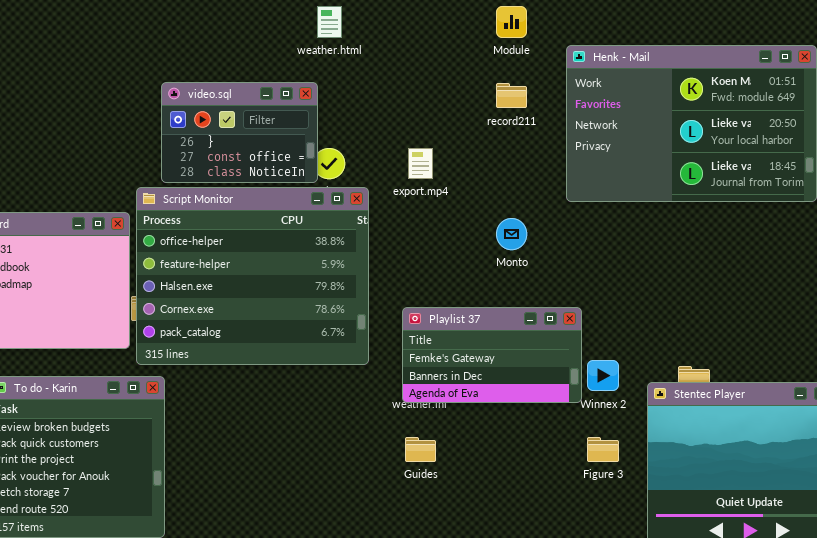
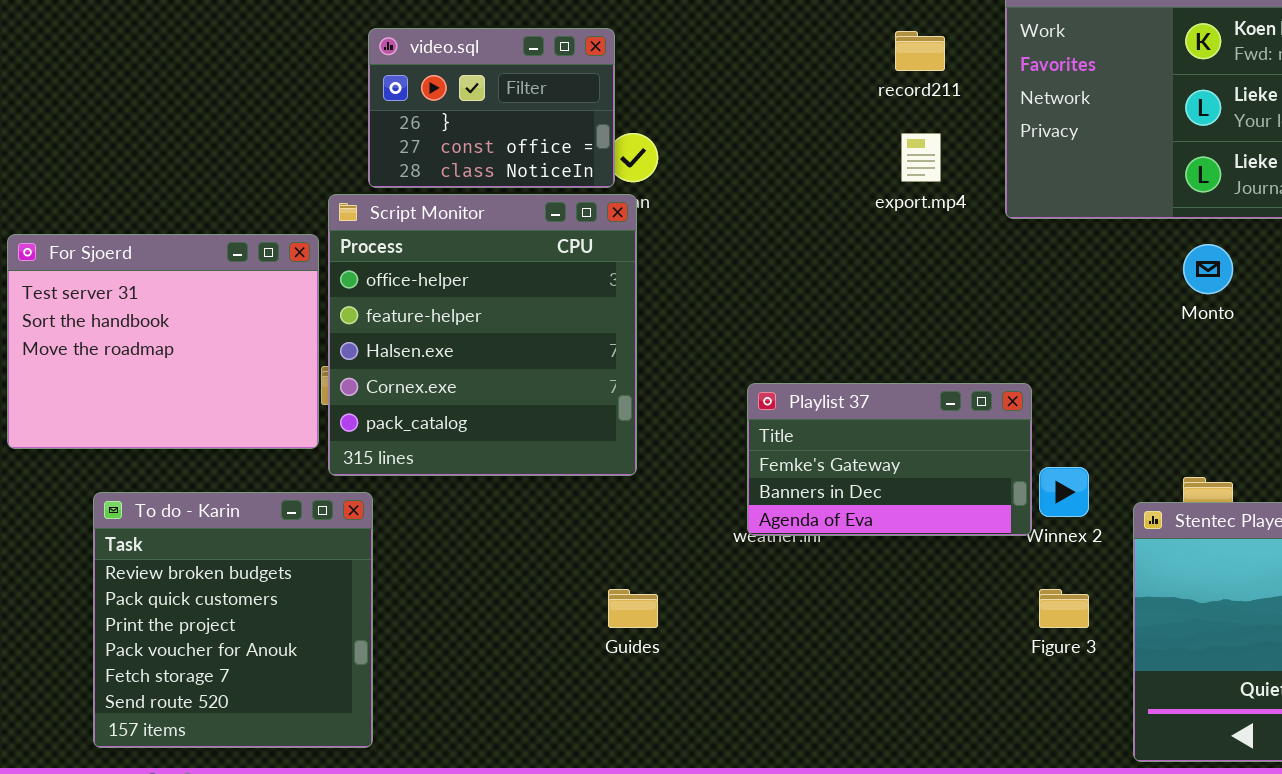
export.mp4: [408,148,433,179] -> [901,133,941,182], moved
Script Monitor: [136,187,369,365] -> [328,194,637,476], resized
Monto: [496,218,527,250] -> [1183,244,1233,294], moved
Guides: [405,437,436,462] -> [608,589,658,628], moved

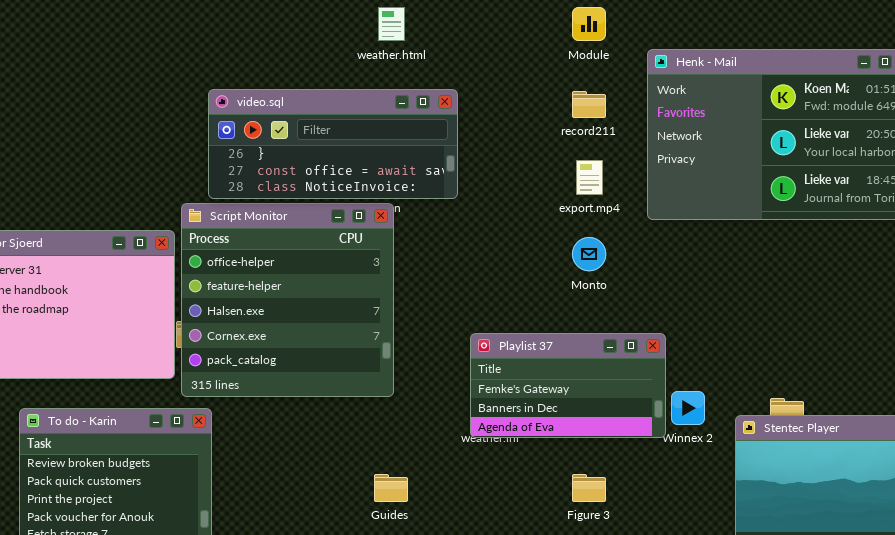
video.sql: [368,28,615,188] -> [208,89,458,199], resized
Monto: [1183,244,1233,294] -> [572,237,606,271], moved
Figure 3: [1039,589,1089,628] -> [572,474,606,502], moved

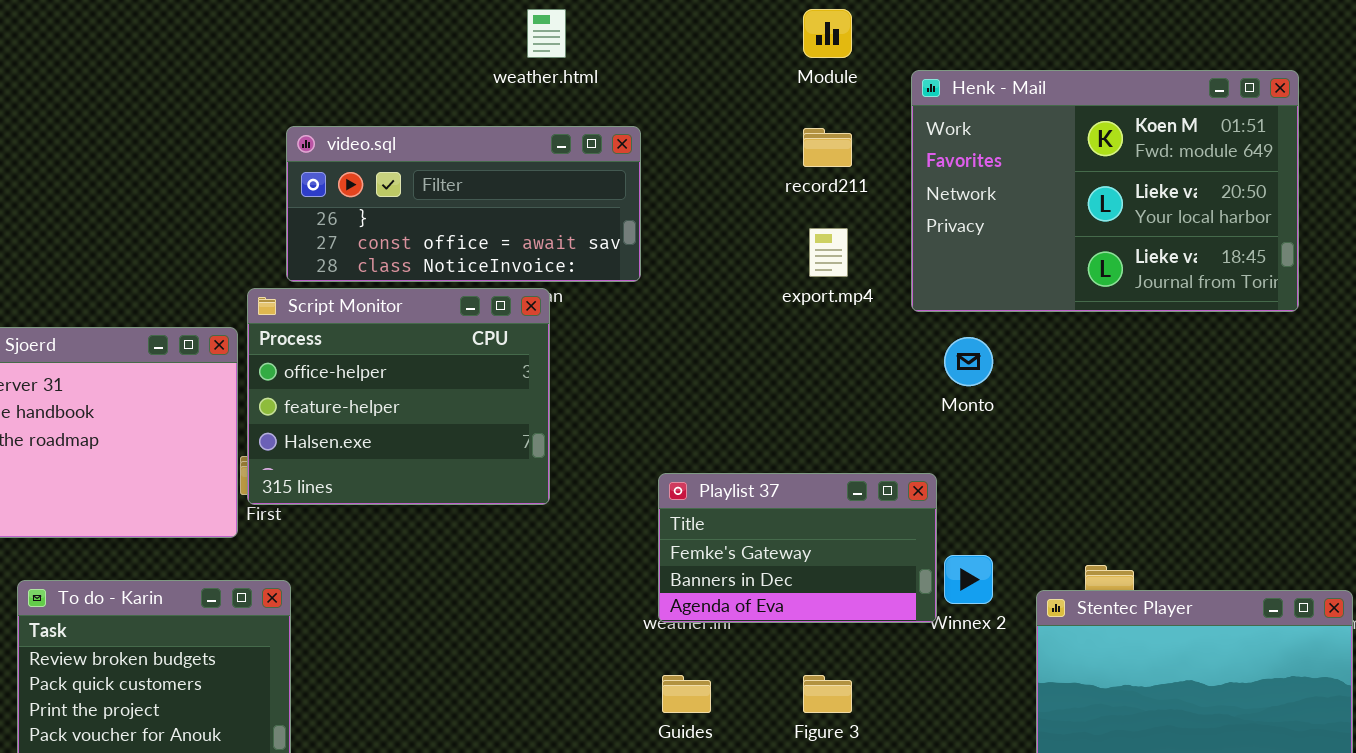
Script Monitor: [181,203,394,397] -> [247,288,550,505], resized
Monto: [572,237,606,271] -> [944,337,993,386], moved
Guides: [374,474,408,502] -> [662,675,711,713], moved

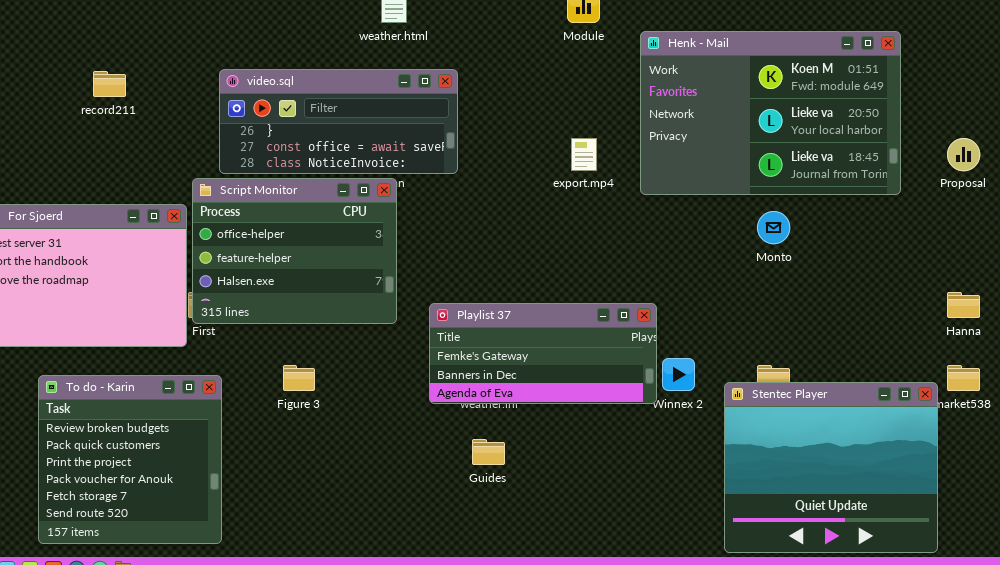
record211: [803,128,852,167] -> [93,71,126,97], moved
Monto: [944,337,993,386] -> [757,211,790,244], moved
Playlist 37: [658,473,937,623] -> [429,303,657,404], resized
Figure 3: [803,675,852,713] -> [283,365,315,391], moved

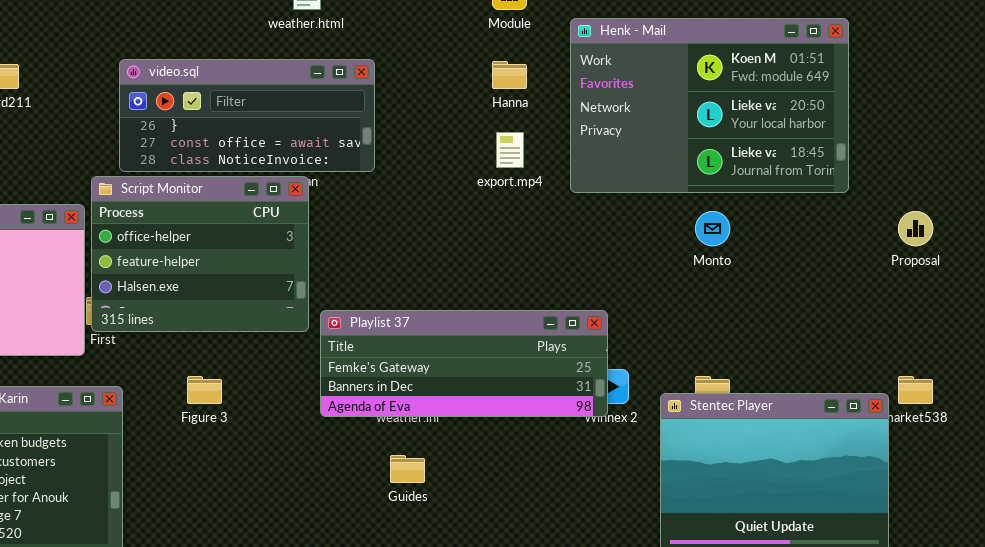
Proposal: [947,138,980,171] -> [898,211,933,246], moved
Hanna: [947,292,980,318] -> [492,61,527,89], moved
Playlist 37: [429,303,657,404] -> [320,310,608,417], moved, resized

